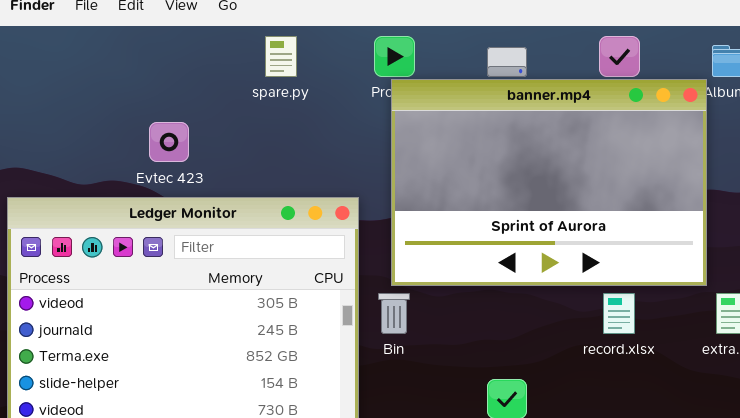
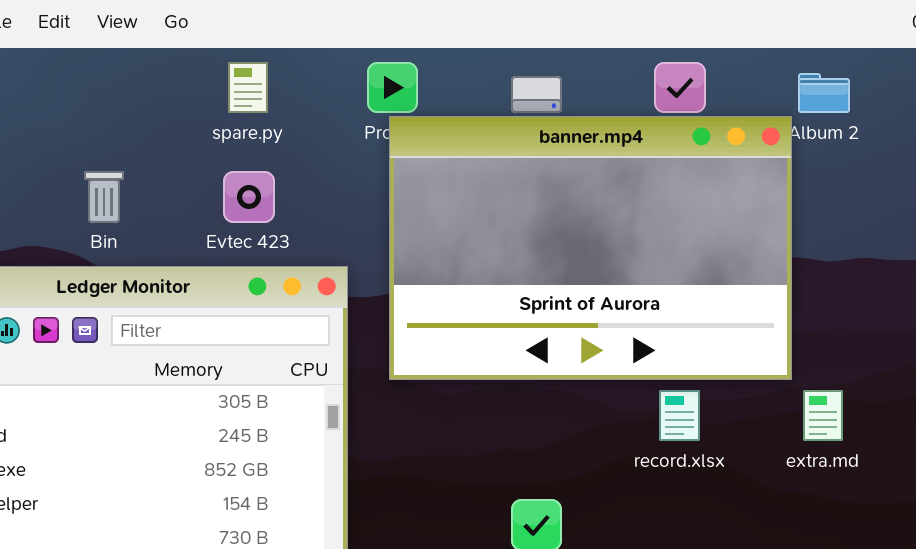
Evtec 423: [149,122,189,162] -> [223,171,275,223], moved
Bin: [378,293,410,334] -> [84,171,124,223], moved

